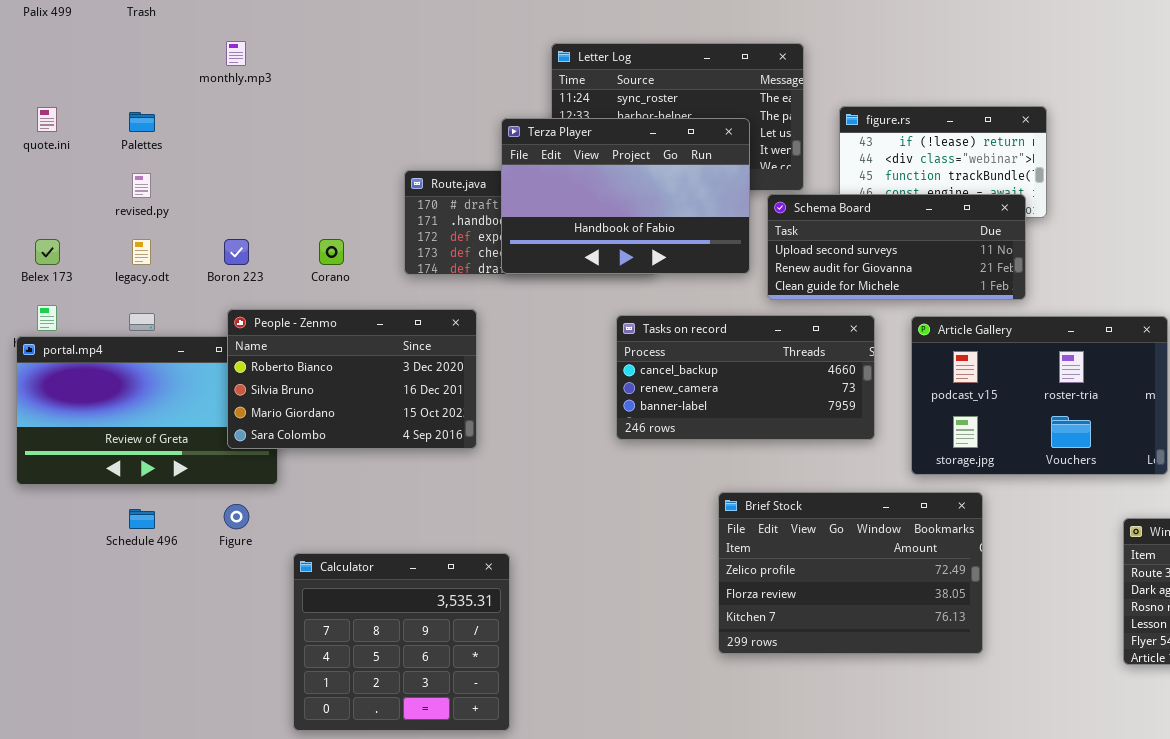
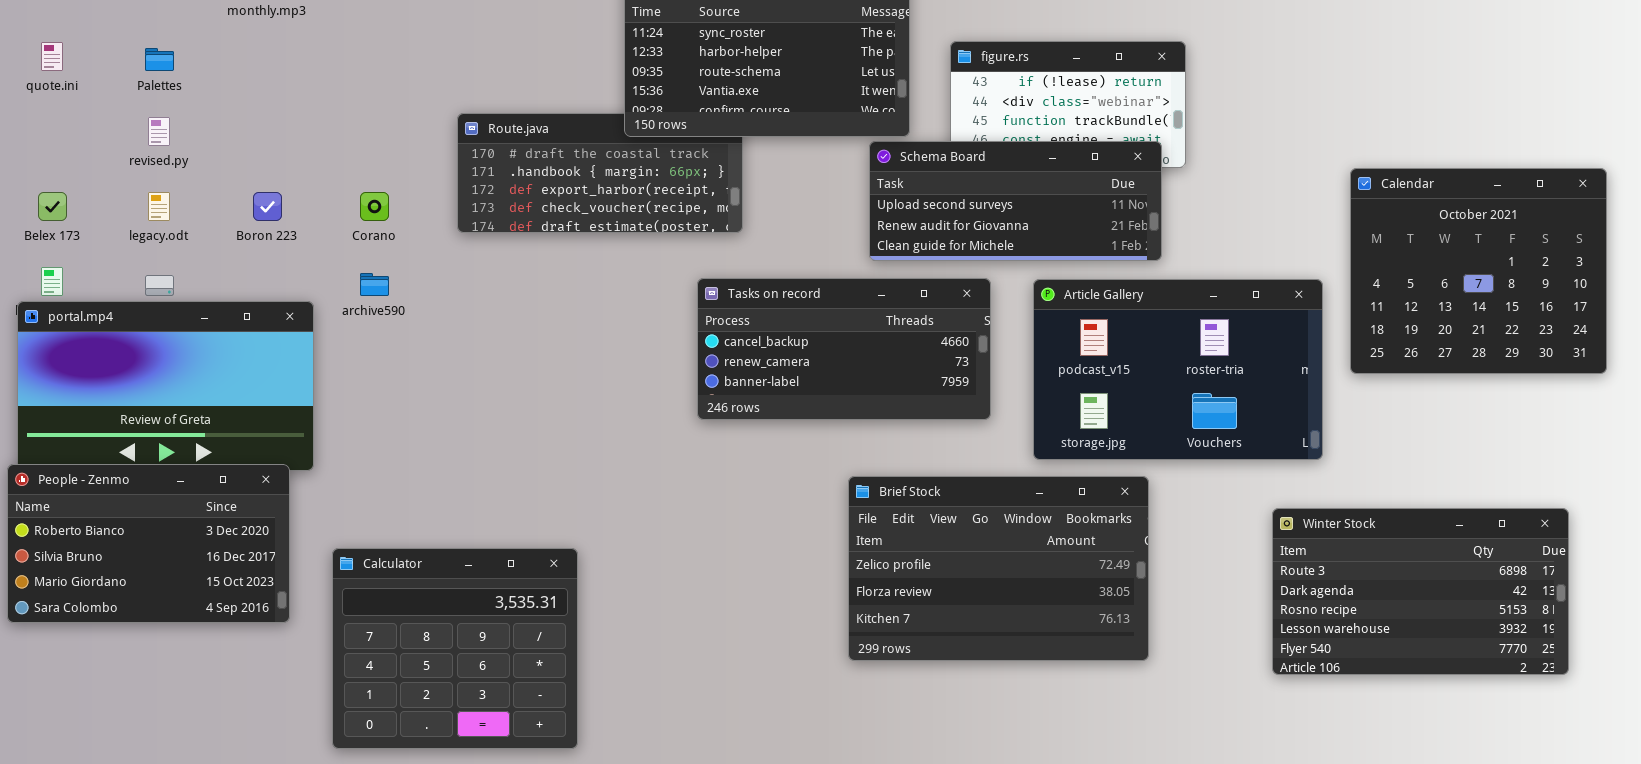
Terza Player: [501,118,750,274] -> none, closed
People - Zenmo: [227,309,477,449] -> [7,464,290,623], moved
Brief Stock: [718,492,983,654] -> [848,476,1149,661], moved

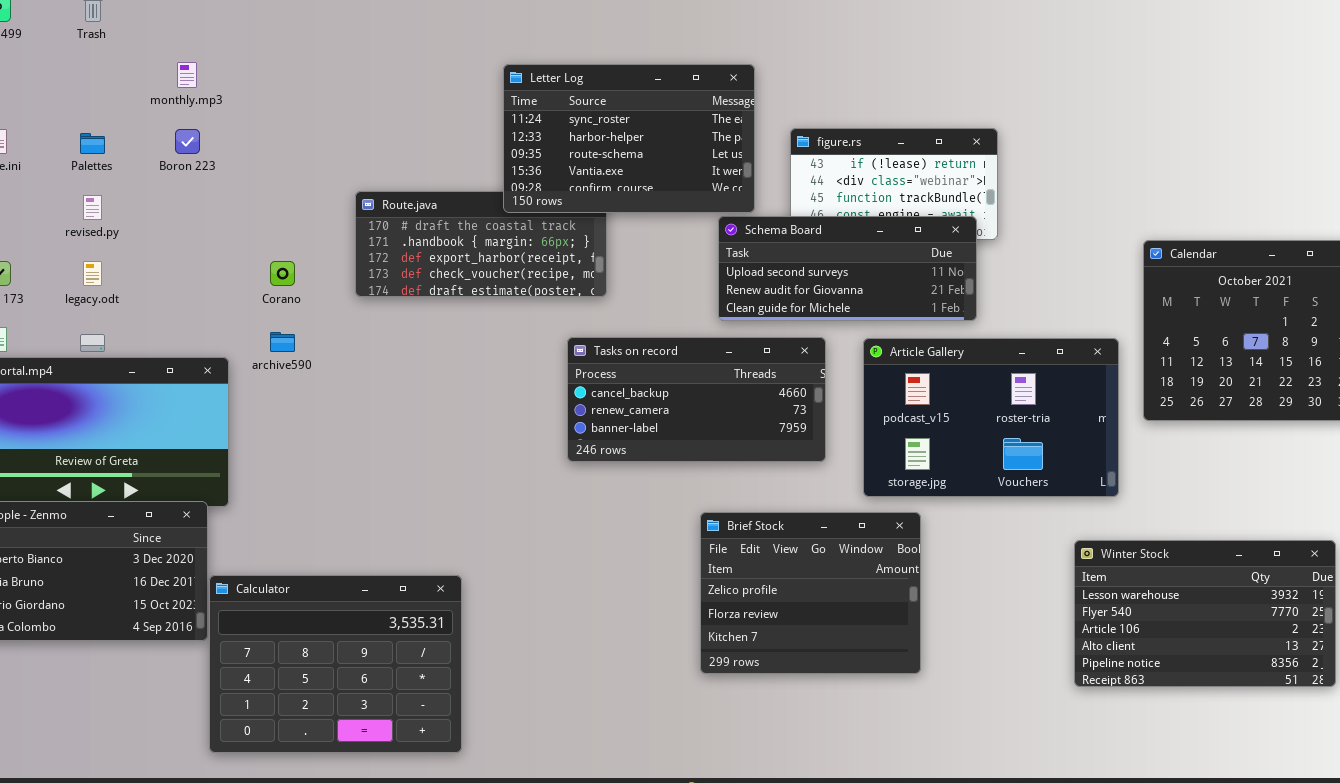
Boron 223: [253,192,282,221] -> [175,129,200,154], moved
Brief Stock: [848,476,1149,661] -> [700,512,921,674], resized
Winter Stock: [1272,508,1569,675] -> [1074,540,1336,687], scrolled down 3 rows
Calculator: [332,548,578,749] -> [209,575,462,753], resized

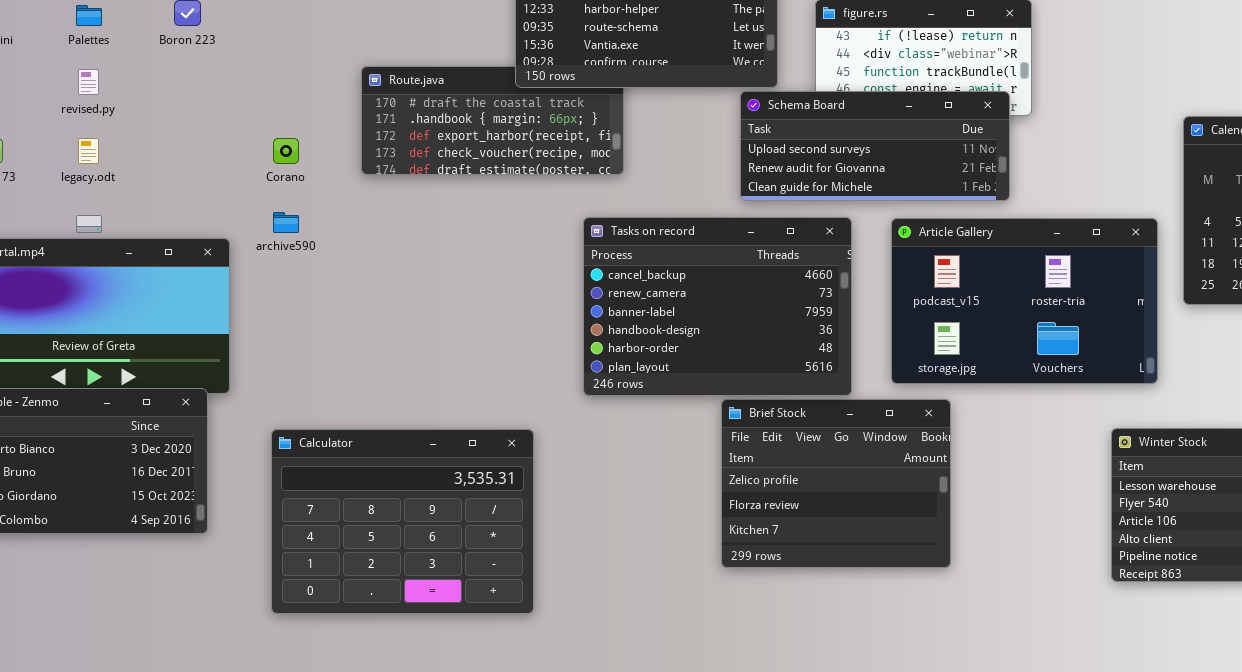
Tasks on record: [567,337,826,462] -> [583,217,852,396], resized
Calculator: [209,575,462,753] -> [271,429,534,614], moved

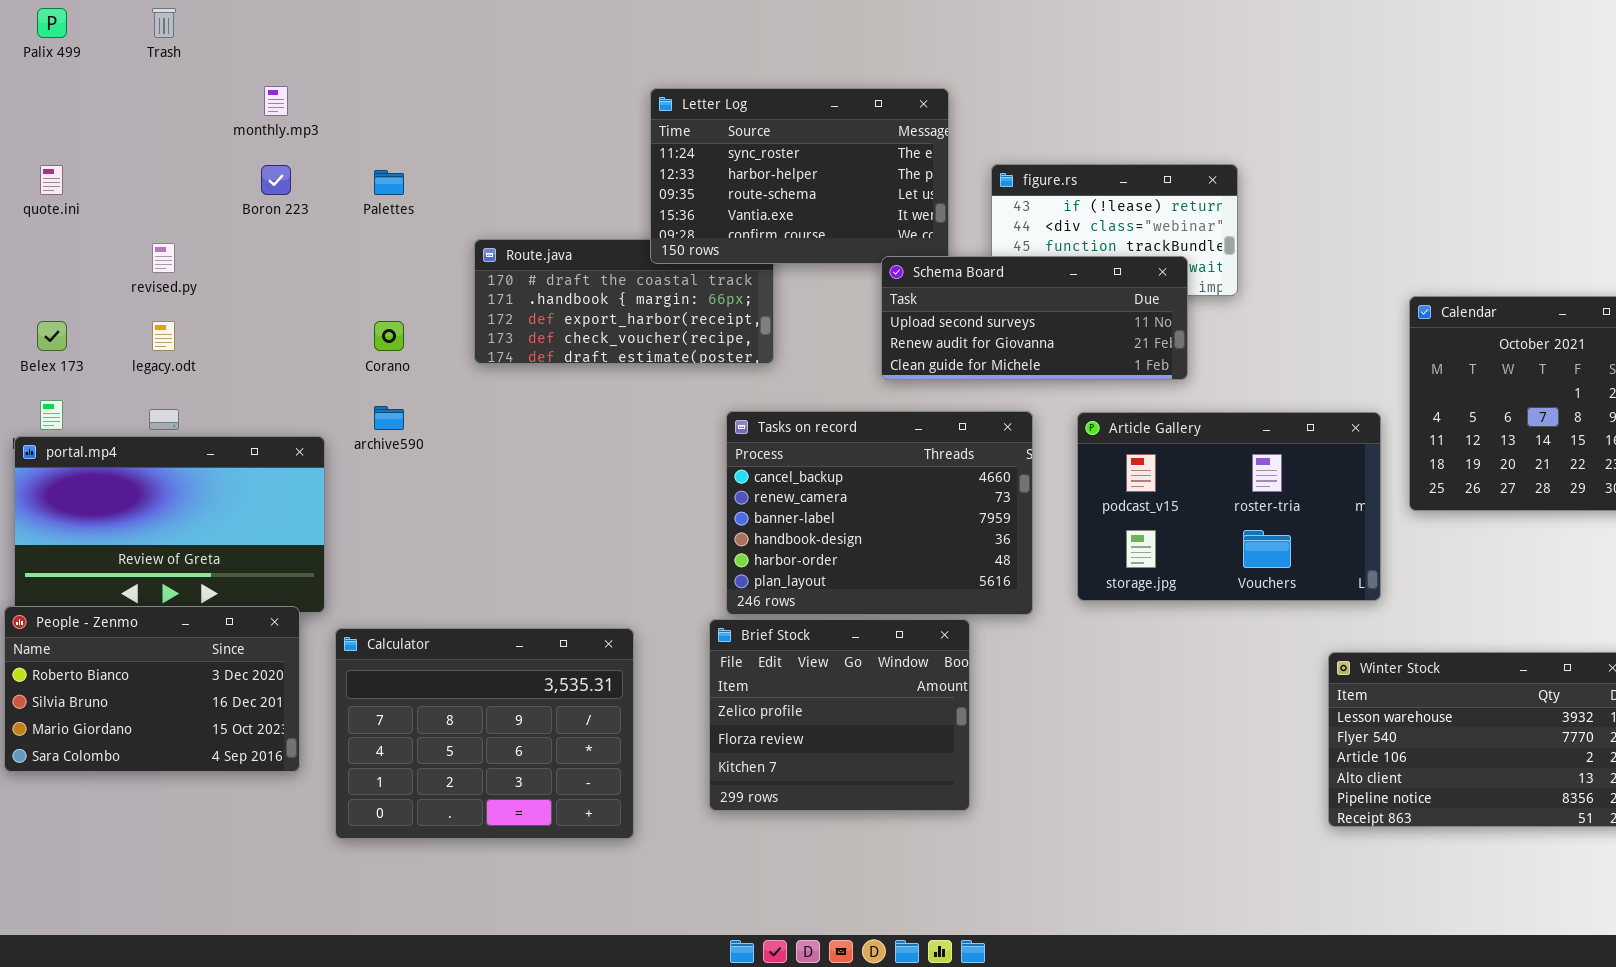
Palettes: [76,5,102,26] -> [374,170,404,195], moved
Schema Board: [740,91,1010,201] -> [881,256,1188,380], moved
Brief Stock: [721,399,951,568] -> [709,619,970,811], moved
Calculator: [271,429,534,614] -> [335,628,634,839], moved

